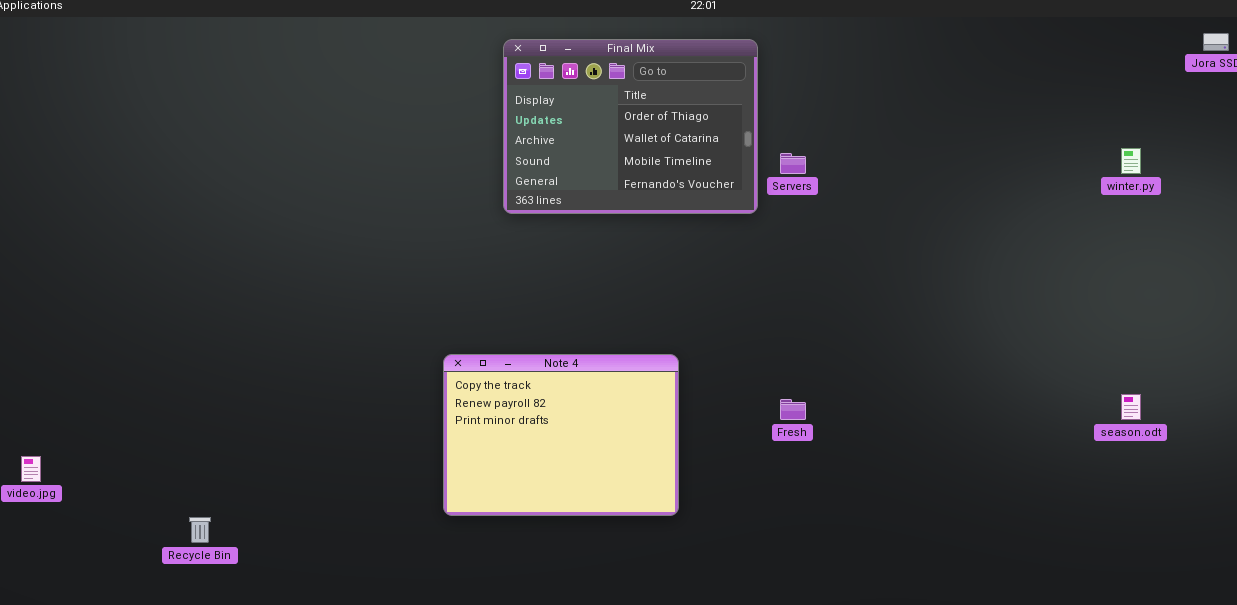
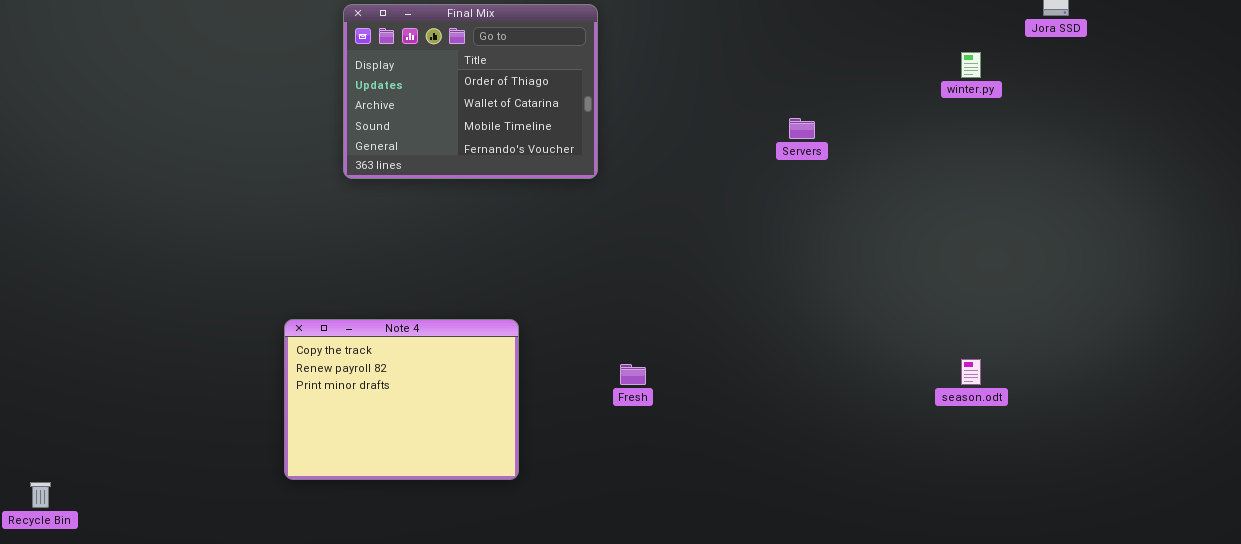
winter.py: [1121,148,1141,174] -> [961,52,981,78], moved
Servers: [780,153,806,174] -> [789,118,815,139], moved

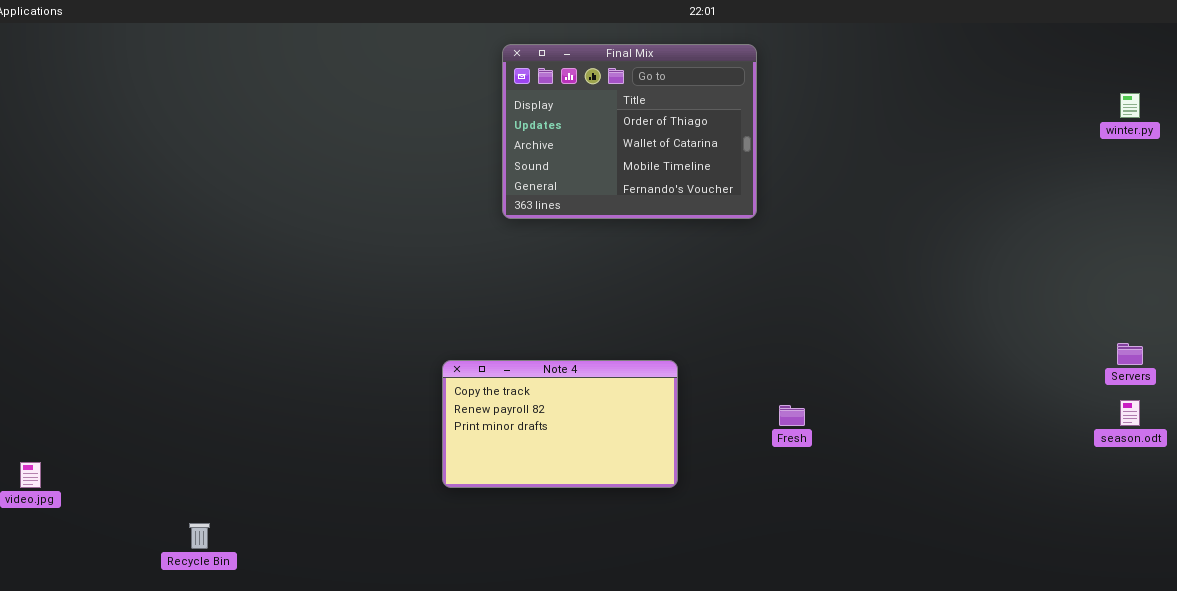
Servers: [789,118,815,139] -> [1117,343,1143,365], moved
Note 4: [284,319,519,480] -> [442,360,678,488], resized

